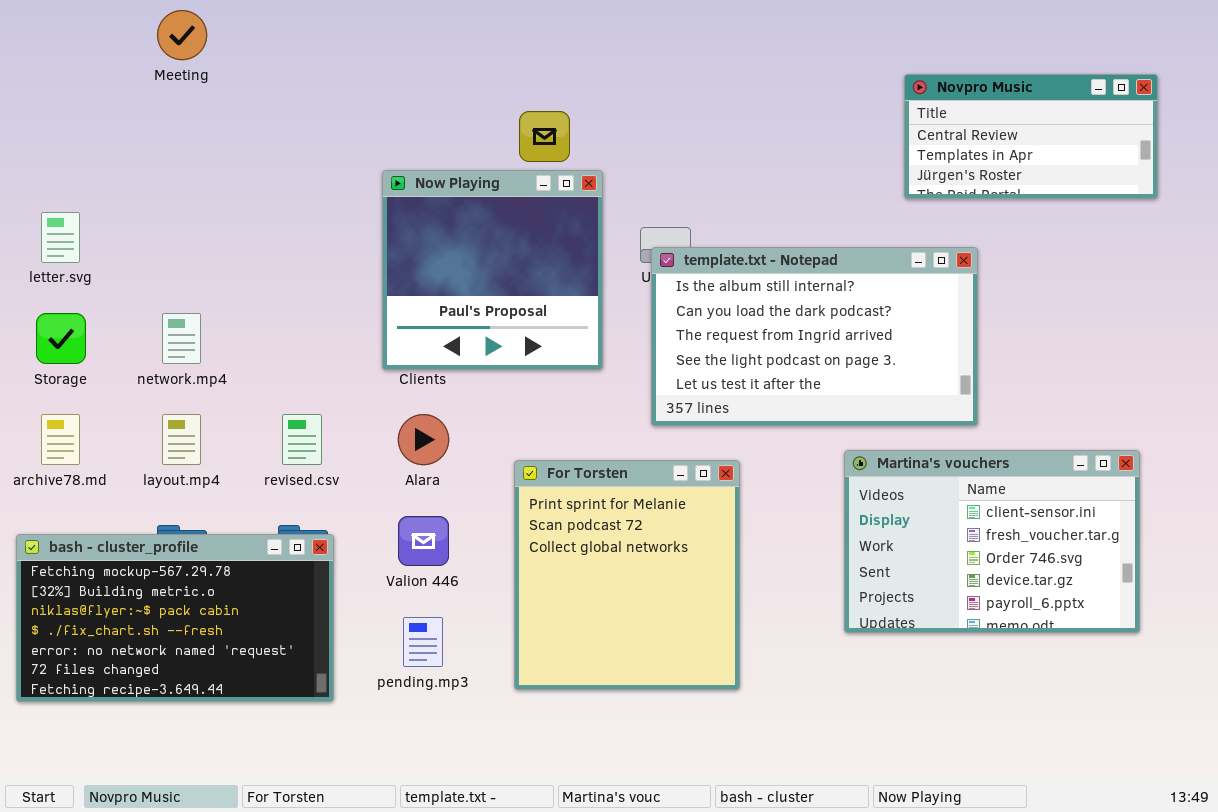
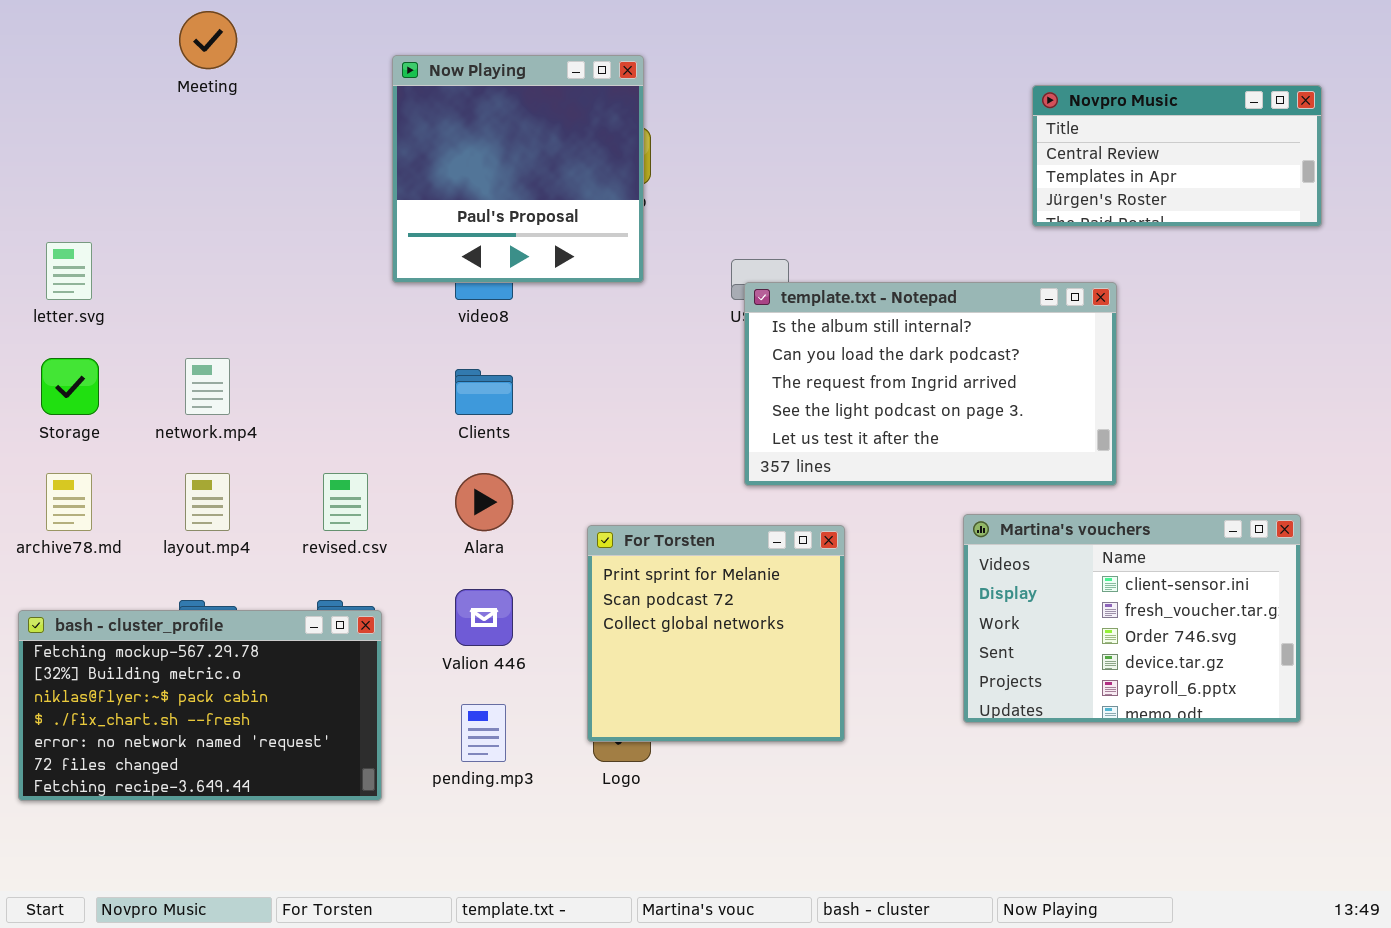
Now Playing: [382,170,603,370] -> [392,55,644,283], moved
For Torsten: [514,460,740,690] -> [587,525,845,742], resized

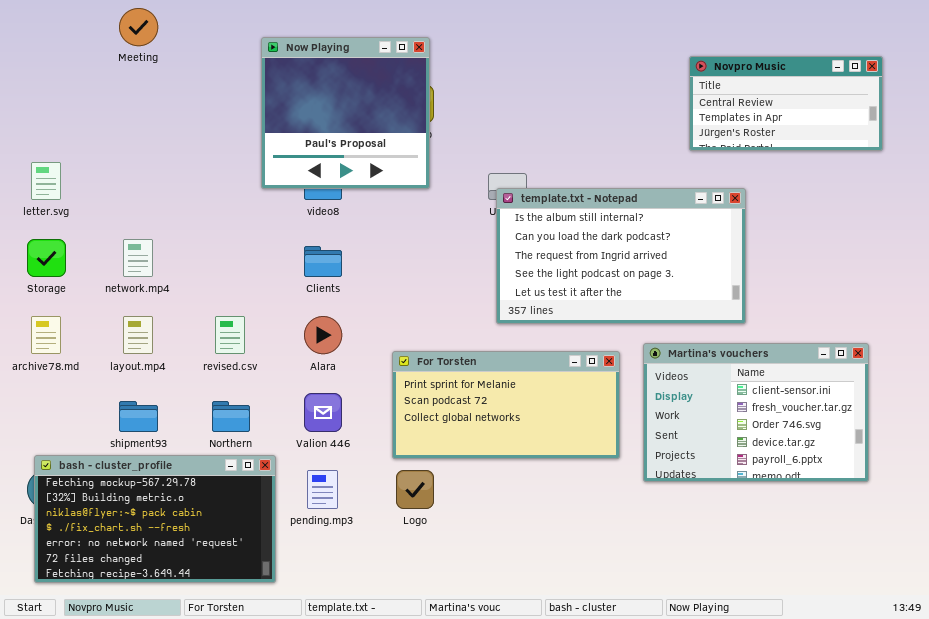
For Torsten: [587,525,845,742] -> [392,351,620,459], resized
bash - cluster_profile: [18,610,382,801] -> [34,455,276,583], moved

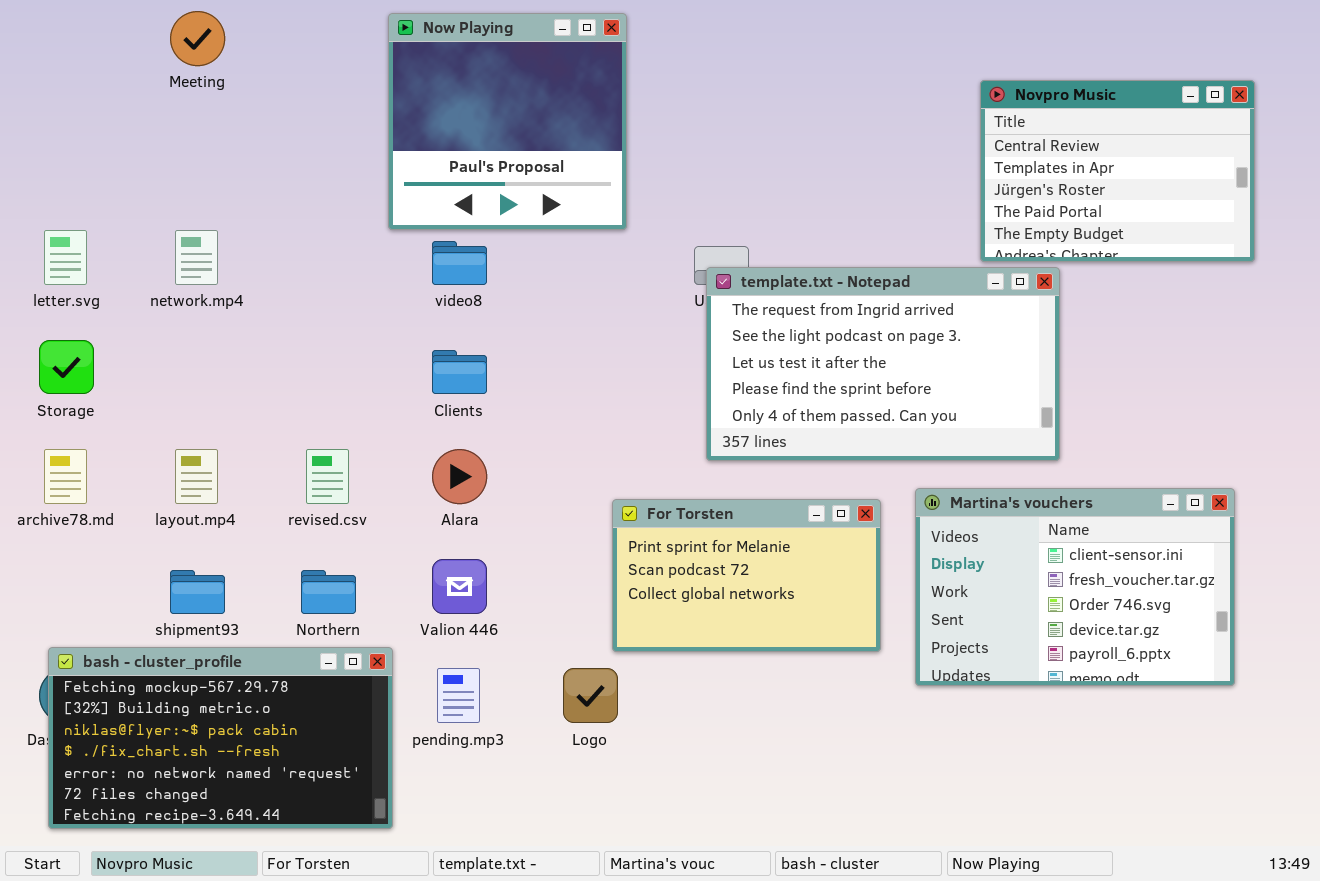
Now Playing: [261,37,430,189] -> [388,13,627,230], moved
Novpro Music: [689,56,883,151] -> [980,80,1255,262], resized
template.txt - Notepad: [496,188,746,324] -> [706,267,1060,461], scrolled down 2 rows
network.mp4: [123,239,153,277] -> [175,230,218,285], moved
For Torsten: [392,351,620,459] -> [612,499,881,652], resized

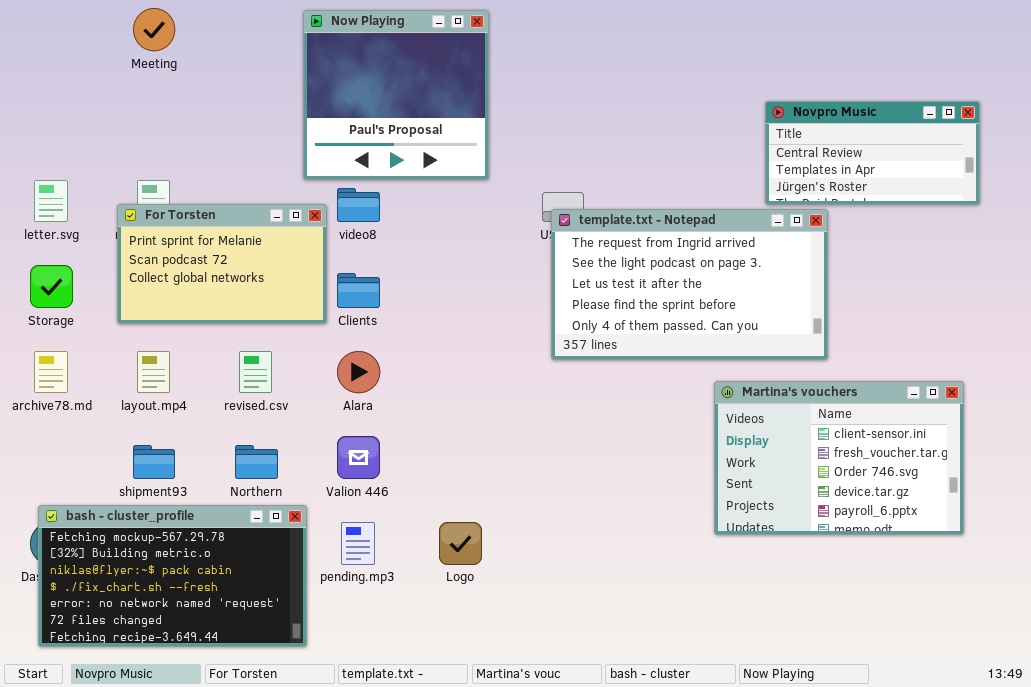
Novpro Music: [980,80,1255,262] -> [765,101,980,205], resized
For Torsten: [612,499,881,652] -> [117,204,327,324], moved

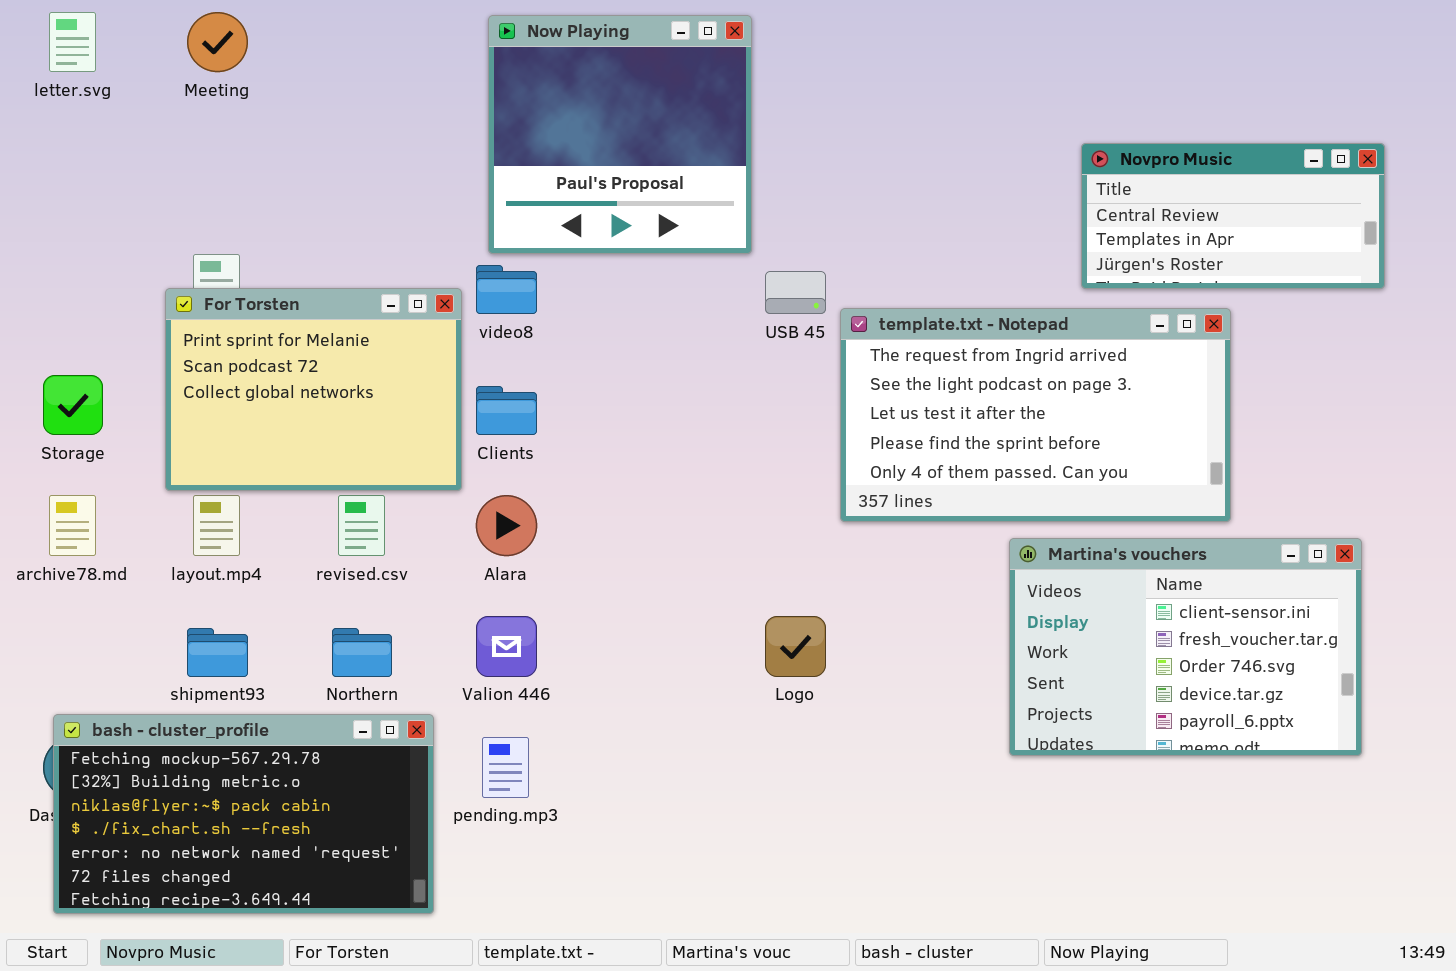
Now Playing: [303,10,489,180] -> [488,15,752,254], moved
letter.svg: [34,180,68,222] -> [49,12,96,72], moved
For Torsten: [117,204,327,324] -> [165,288,462,491], resized
template.txt - Notepad: [551,209,828,360] -> [840,308,1231,522], moved
Logo: [439,522,482,565] -> [765,616,826,677], moved

